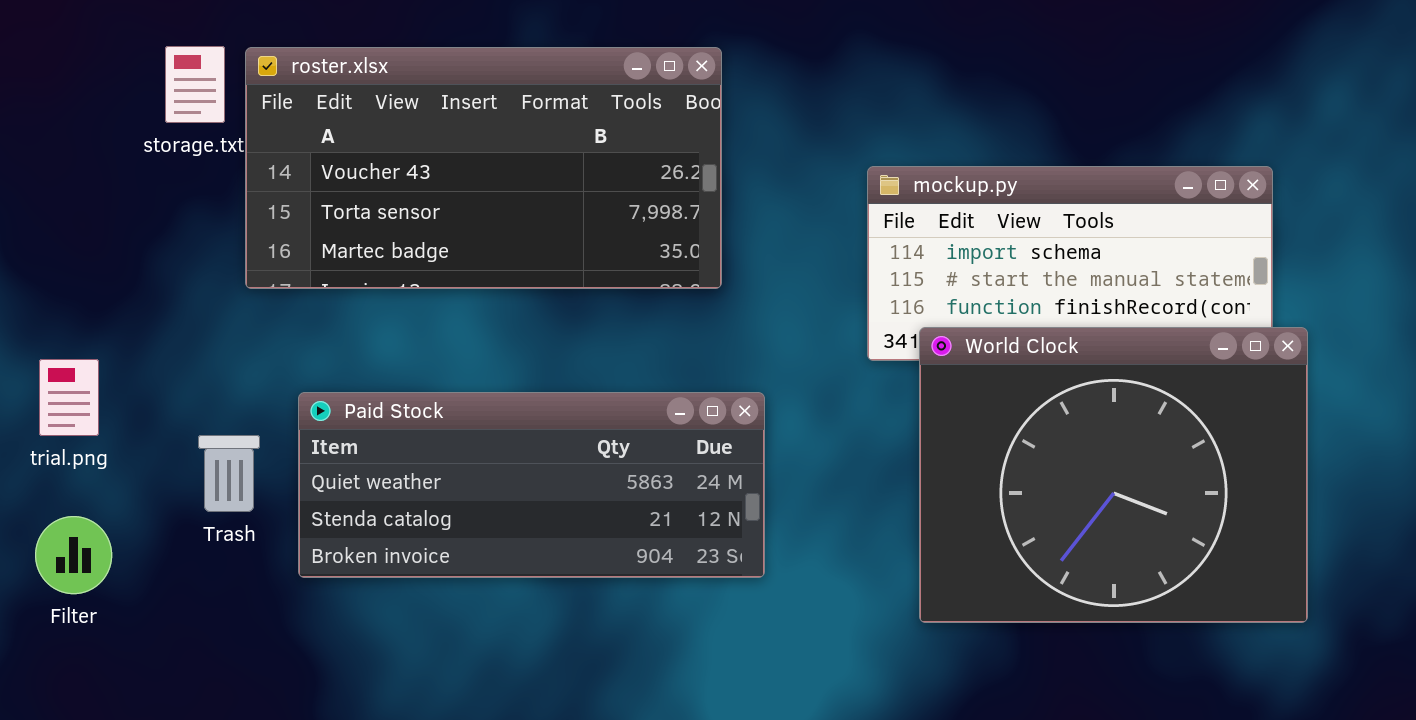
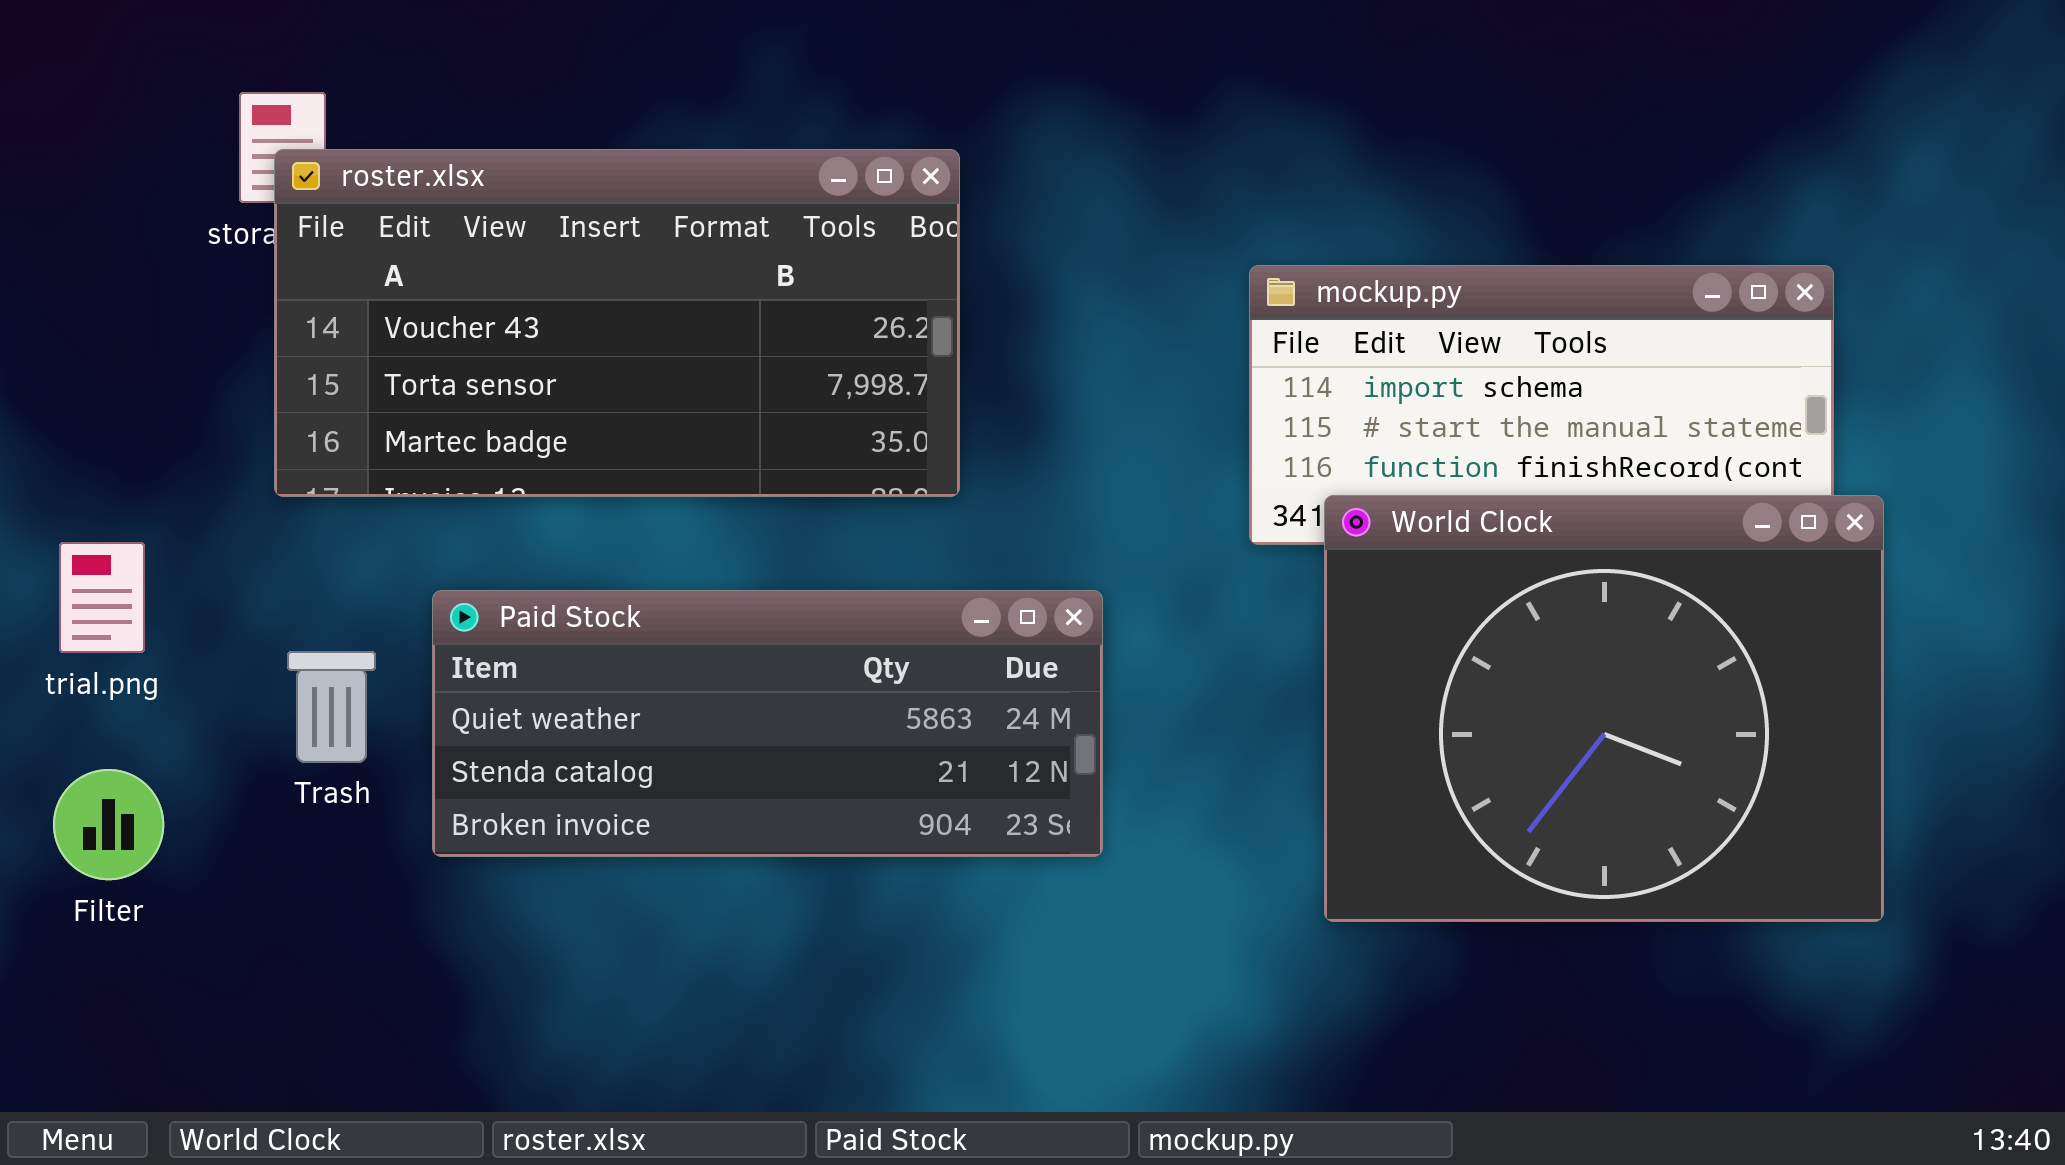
roster.xlsx: [245,47,722,289] -> [274,149,960,497], moved

